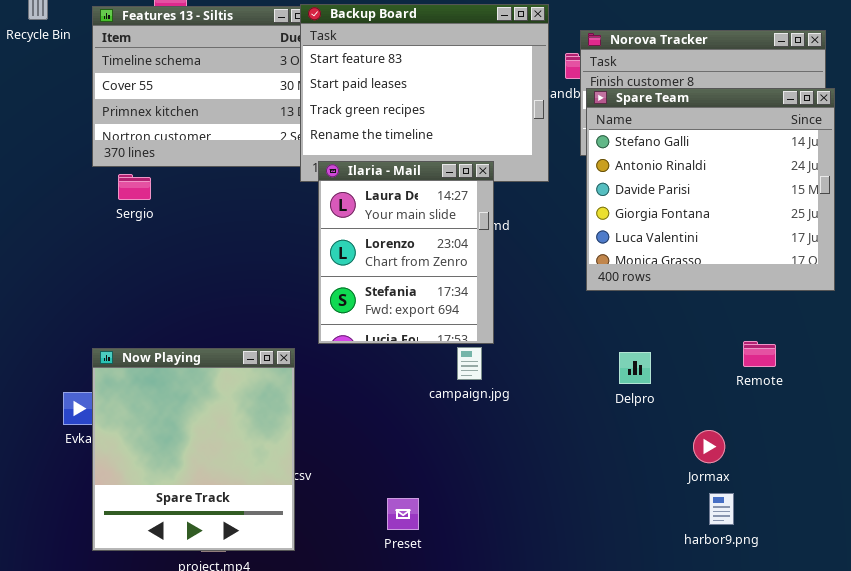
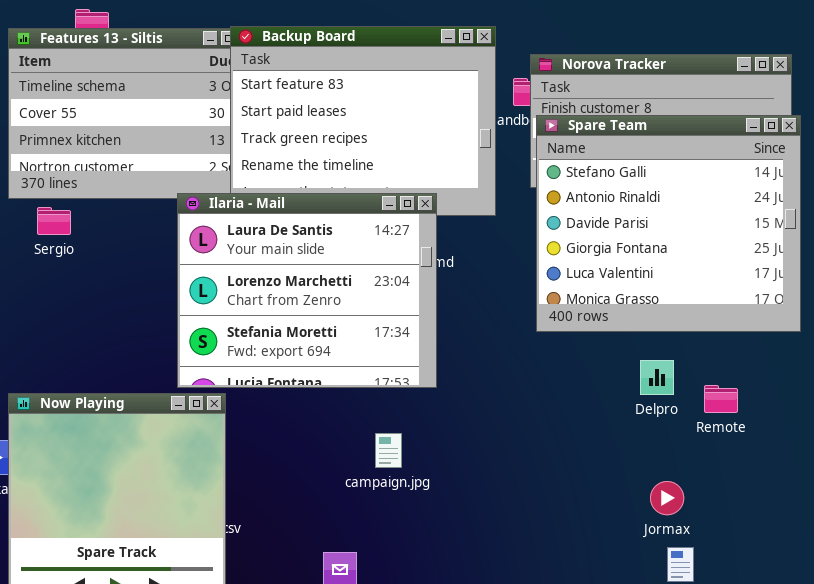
Ilaria - Mail: [318,161,494,344] -> [177,193,437,388], resized
campaign.jpg: [457,347,482,380] -> [375,433,402,468], moved
Delpro: [619,352,651,384] -> [640,360,674,395], moved

